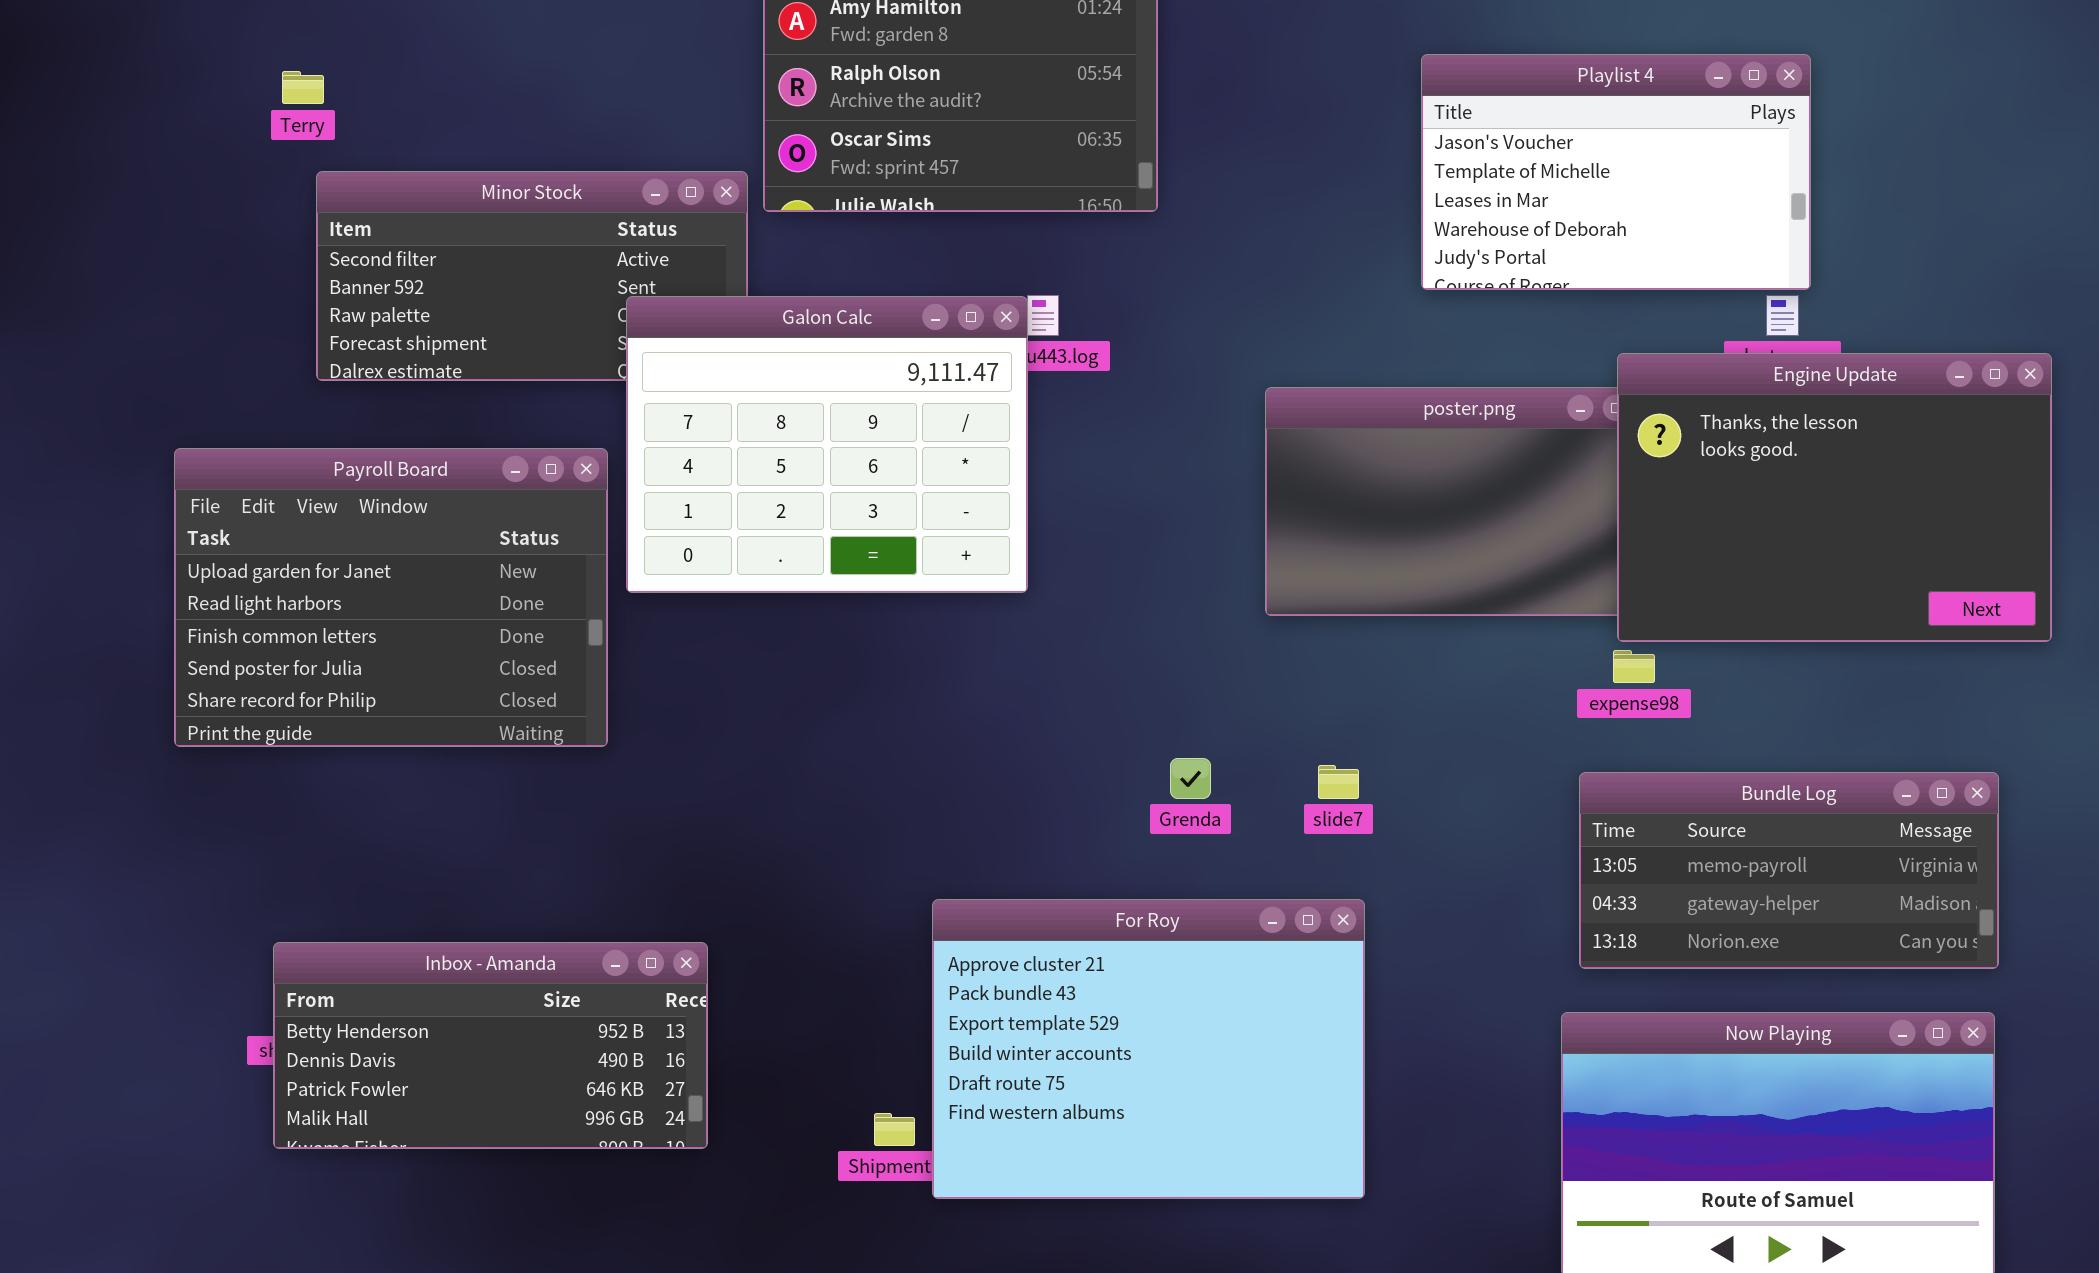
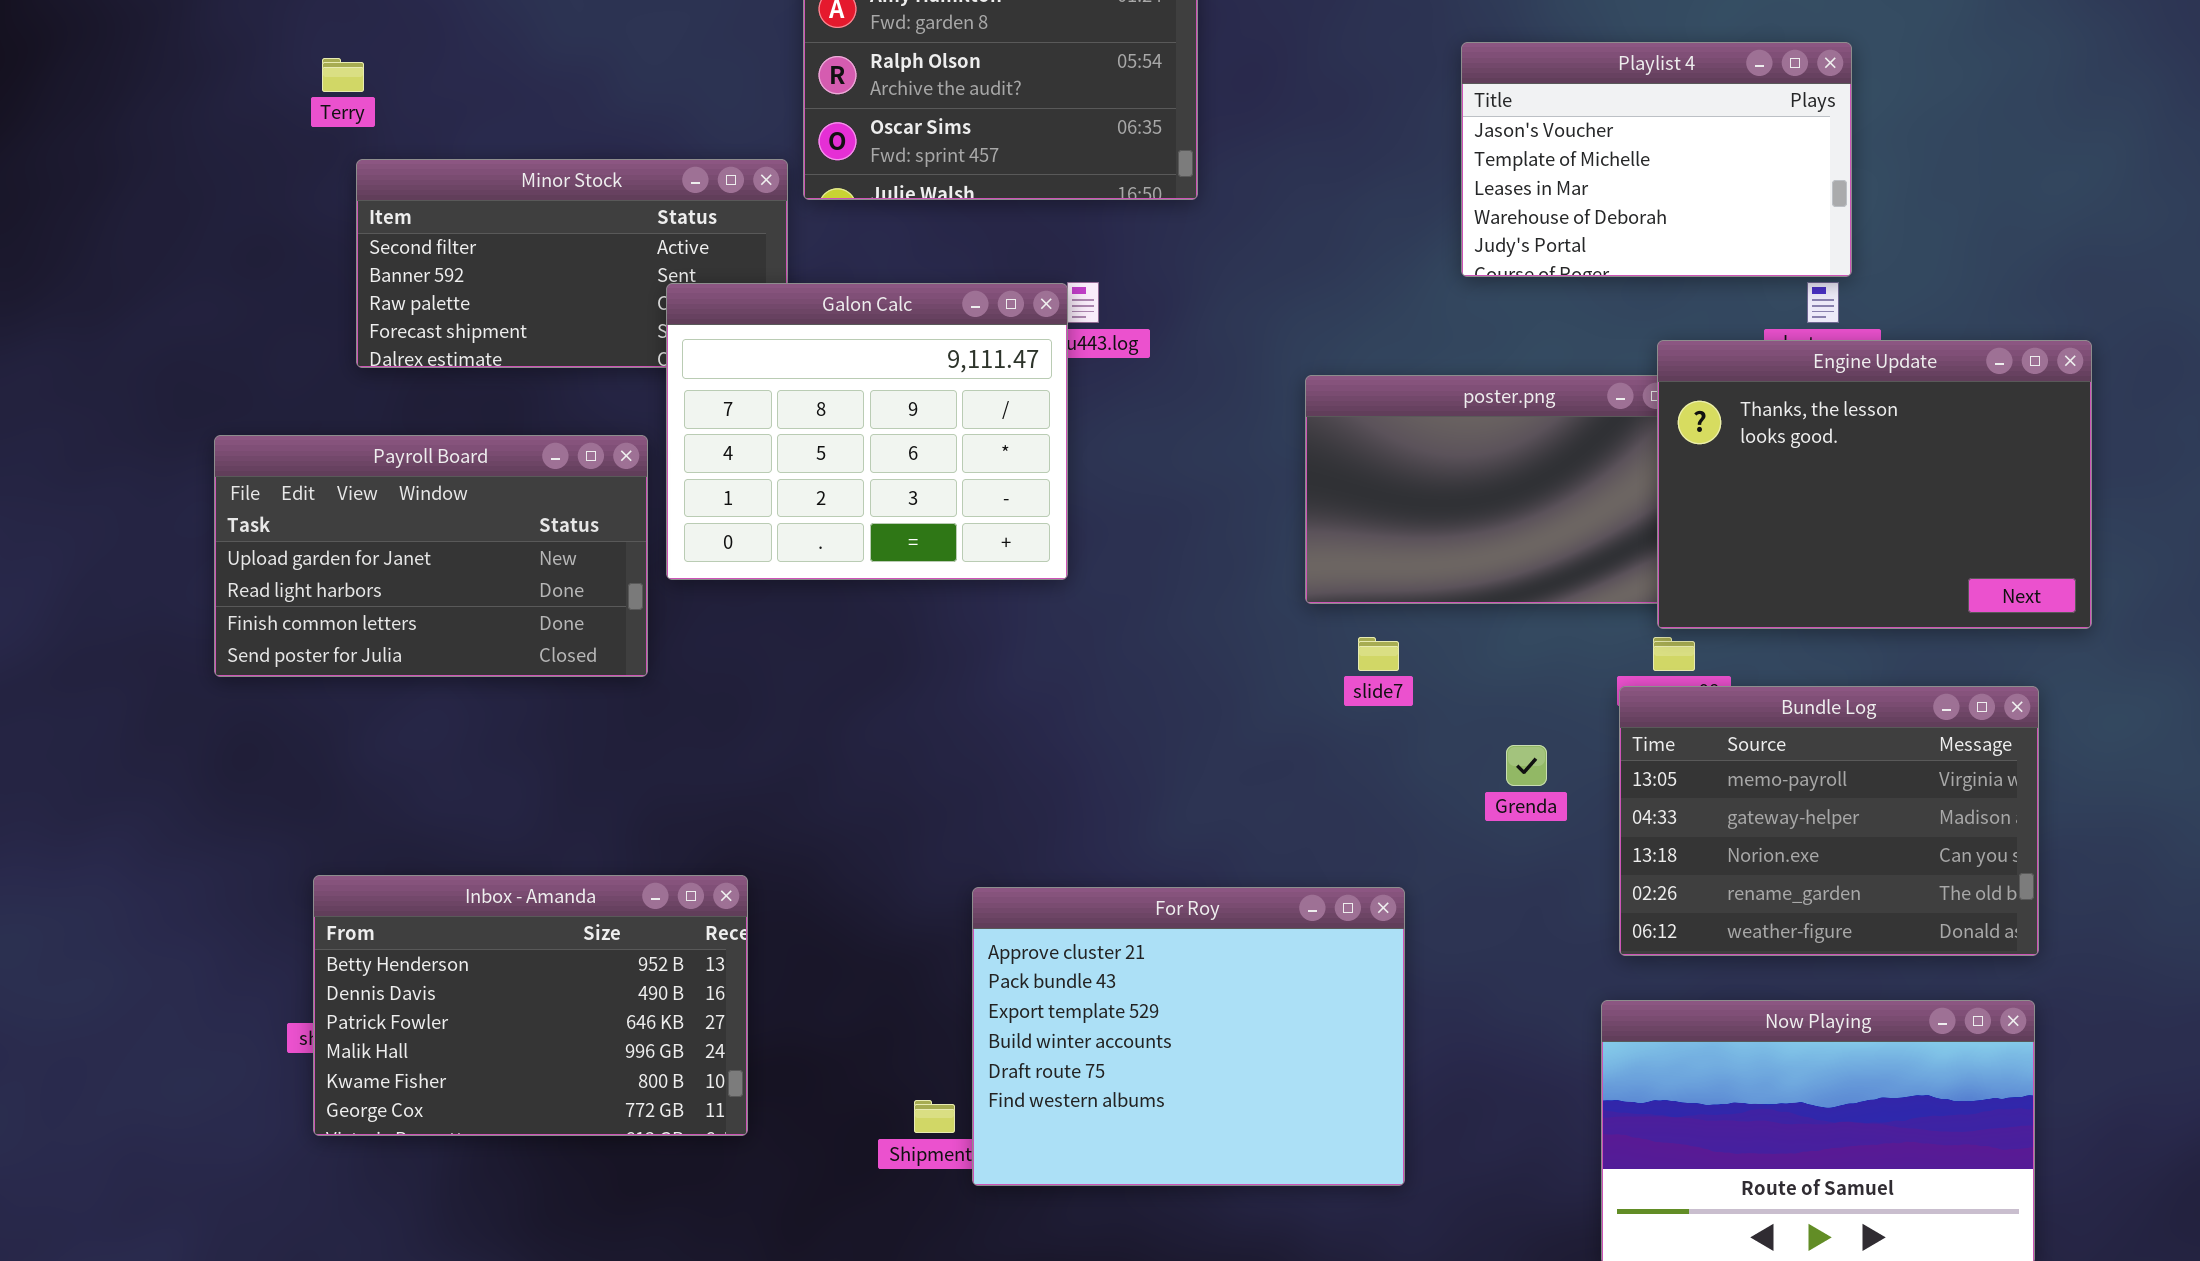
Payroll Board: [174,448,608,747] -> [214,435,648,677], resized
Grenda: [1170,758,1211,799] -> [1506,745,1547,786], moved
slide7: [1318,765,1359,799] -> [1358,637,1399,671], moved
Bundle Log: [1579,772,1999,969] -> [1619,686,2039,956], resized
Inbox - Amanda: [273,942,708,1149] -> [313,875,748,1136], resized

